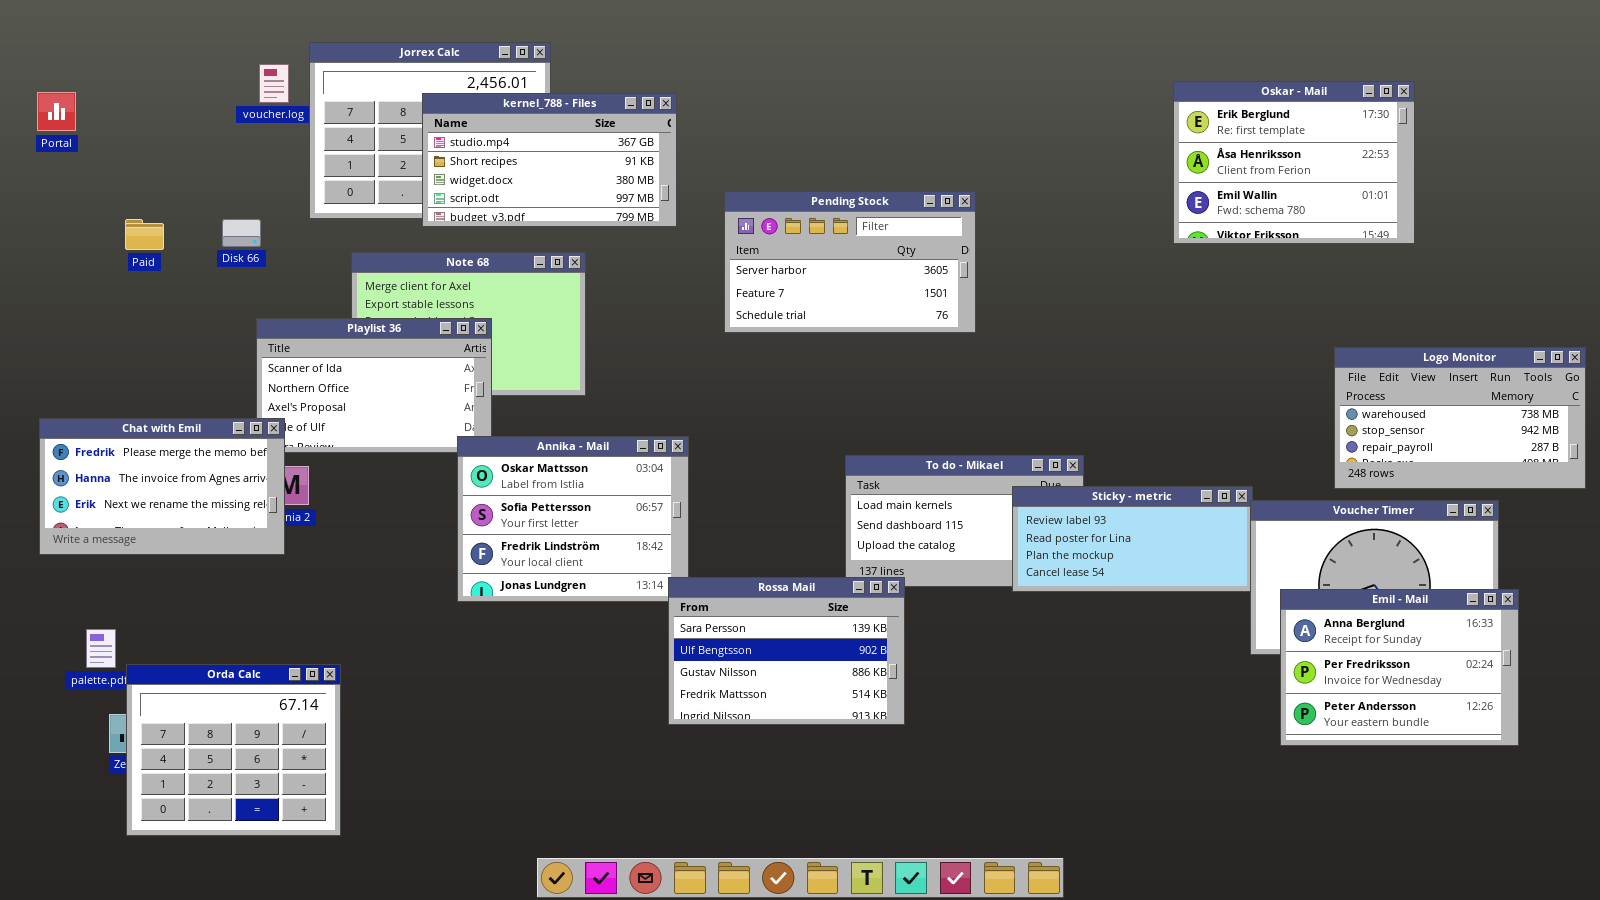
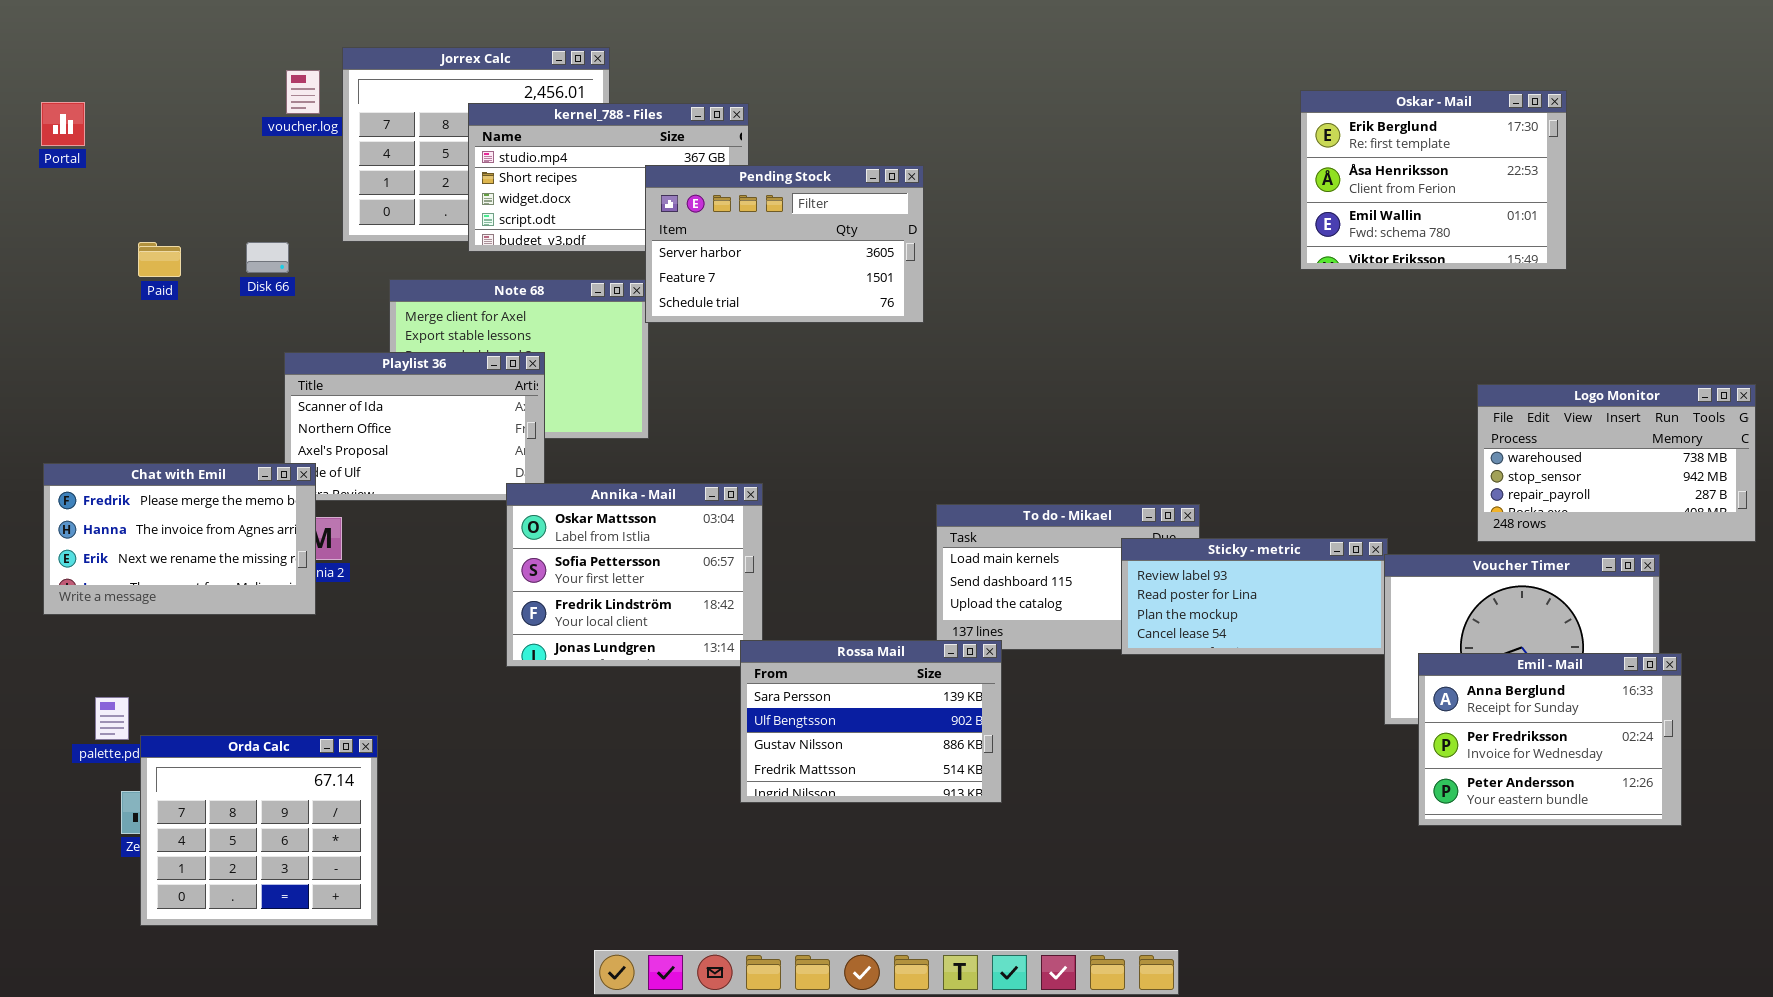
Pending Stock: [724,191,976,333] -> [645,165,924,323], moved

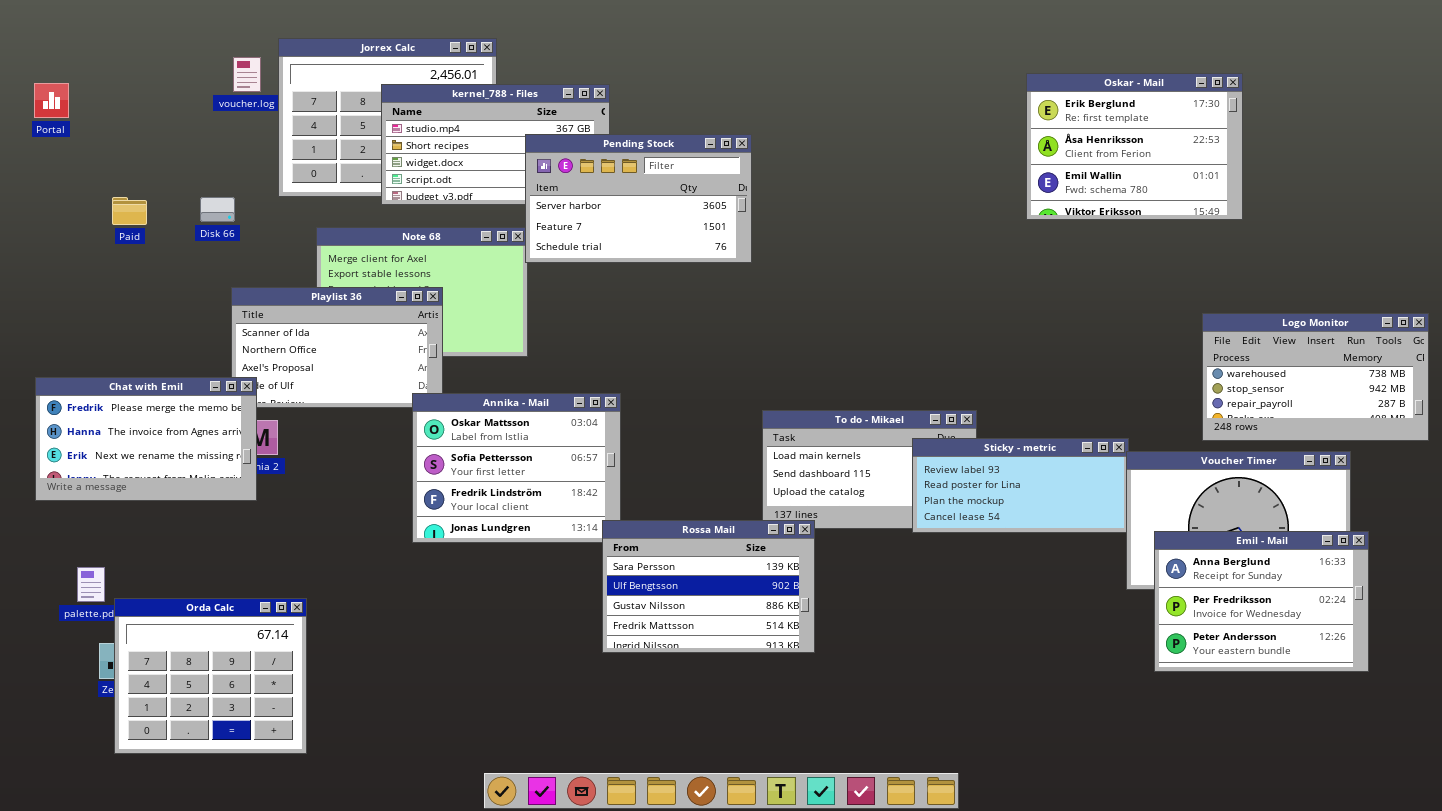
Oskar - Mail: [1300,90,1567,270] -> [1026,73,1243,220], moved

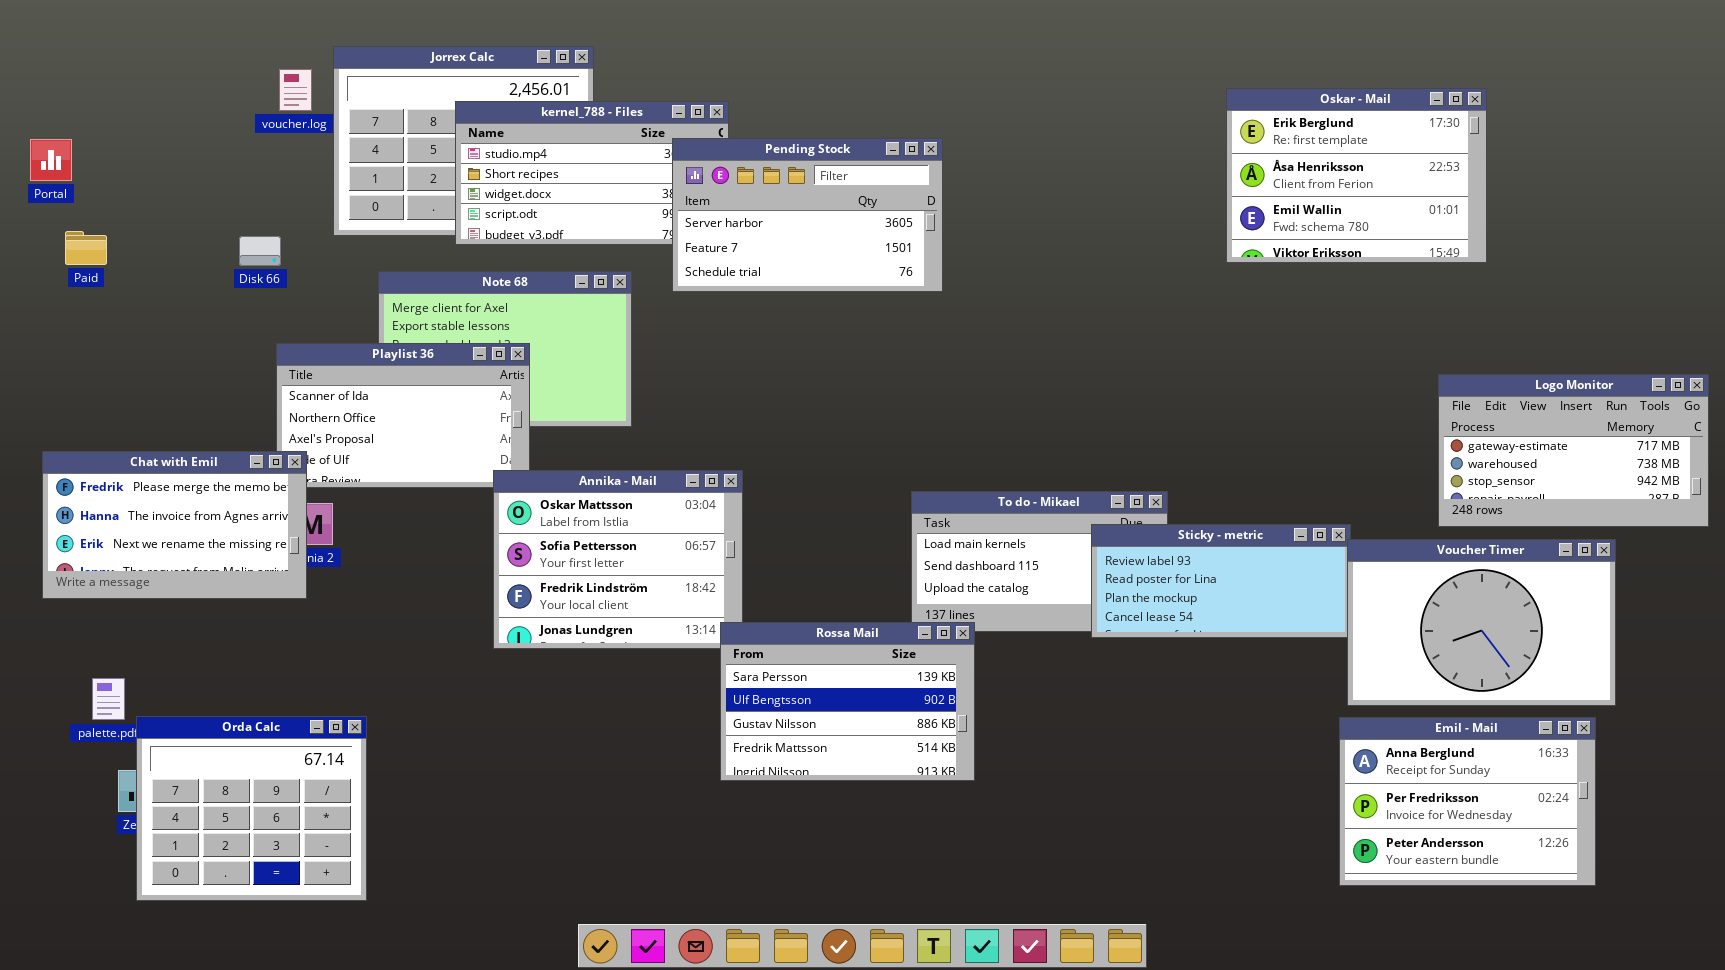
Portal: [34,83,69,118] -> [30,139,72,181], moved
Pending Stock: [525,134,752,263] -> [672,138,943,292], moved
Paid: [112,197,147,225] -> [65,231,107,265], moved
Logo Monitor: [1202,313,1429,441] -> [1438,374,1709,527], scrolled up 1 row
Emil - Mail: [1154,531,1369,672] -> [1339,717,1596,886], moved

